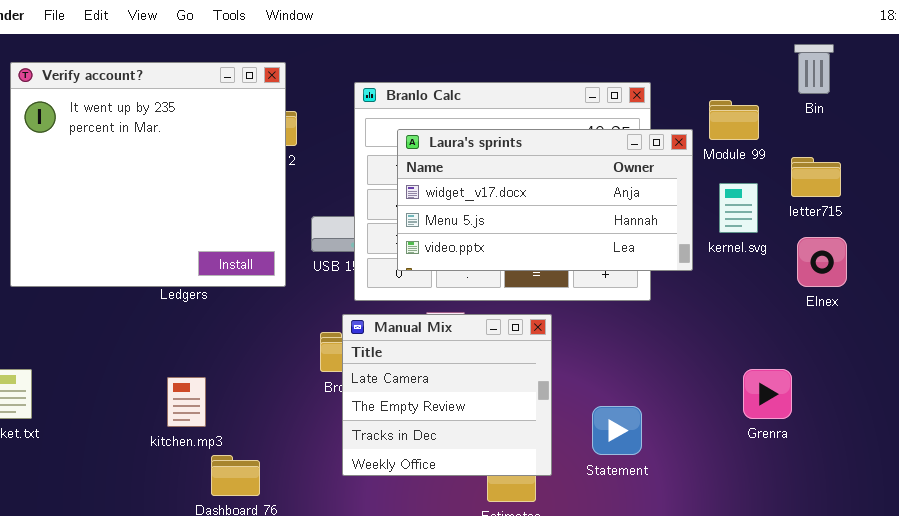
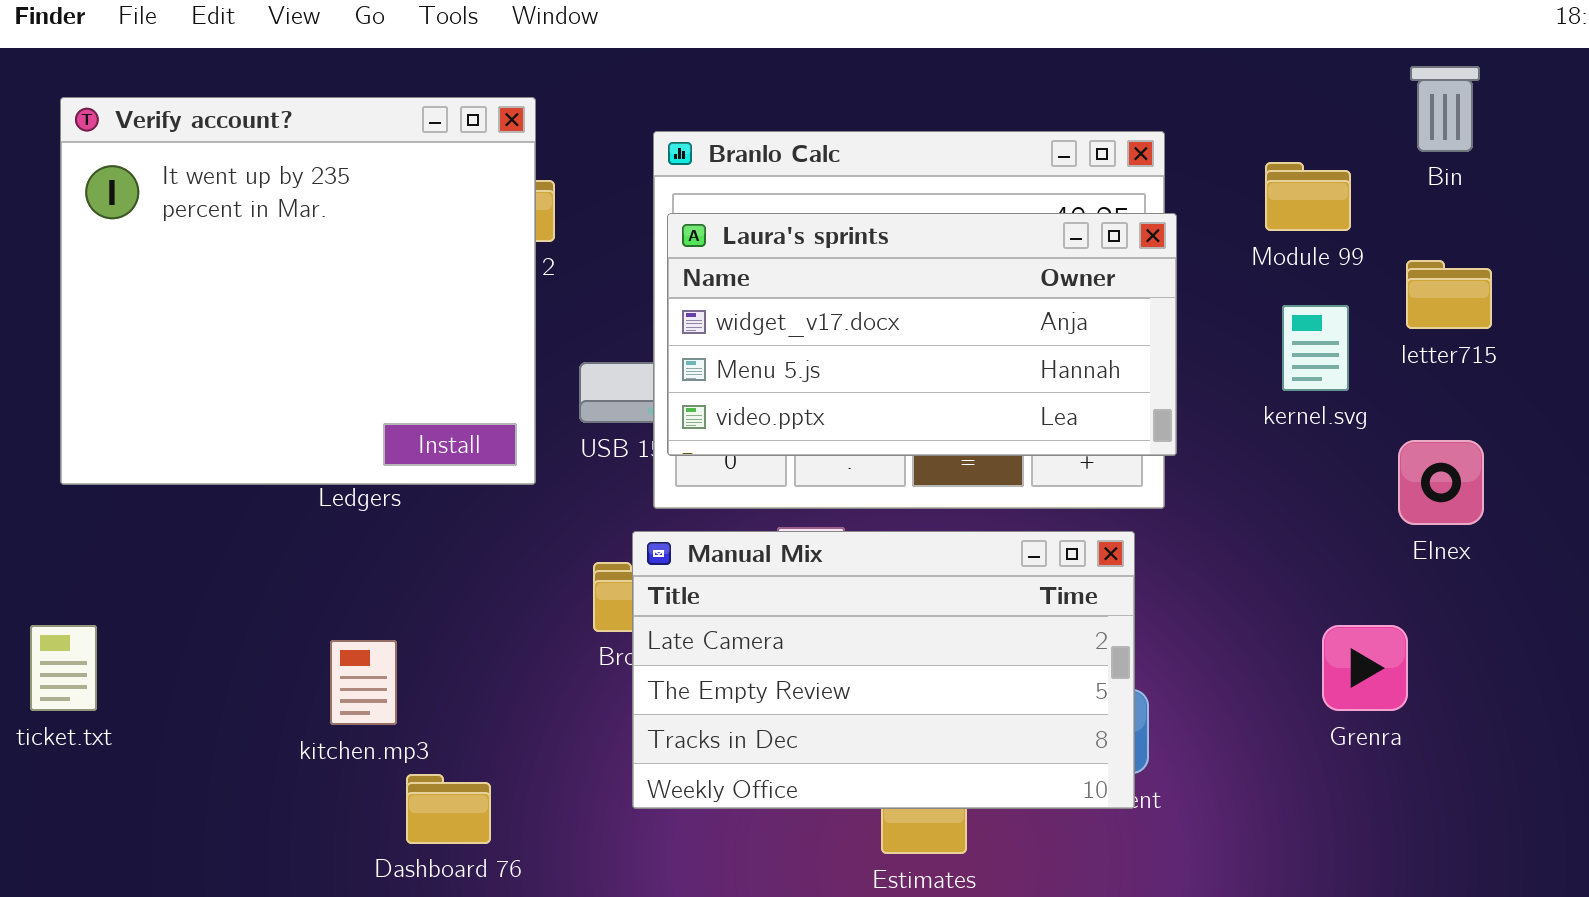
Laura's sprints: [397,129,693,271] -> [667,213,1177,456], moved
Elnex: [797,237,847,287] -> [1398,440,1484,525], moved
Manual Mix: [342,314,552,476] -> [632,531,1135,809], resized

